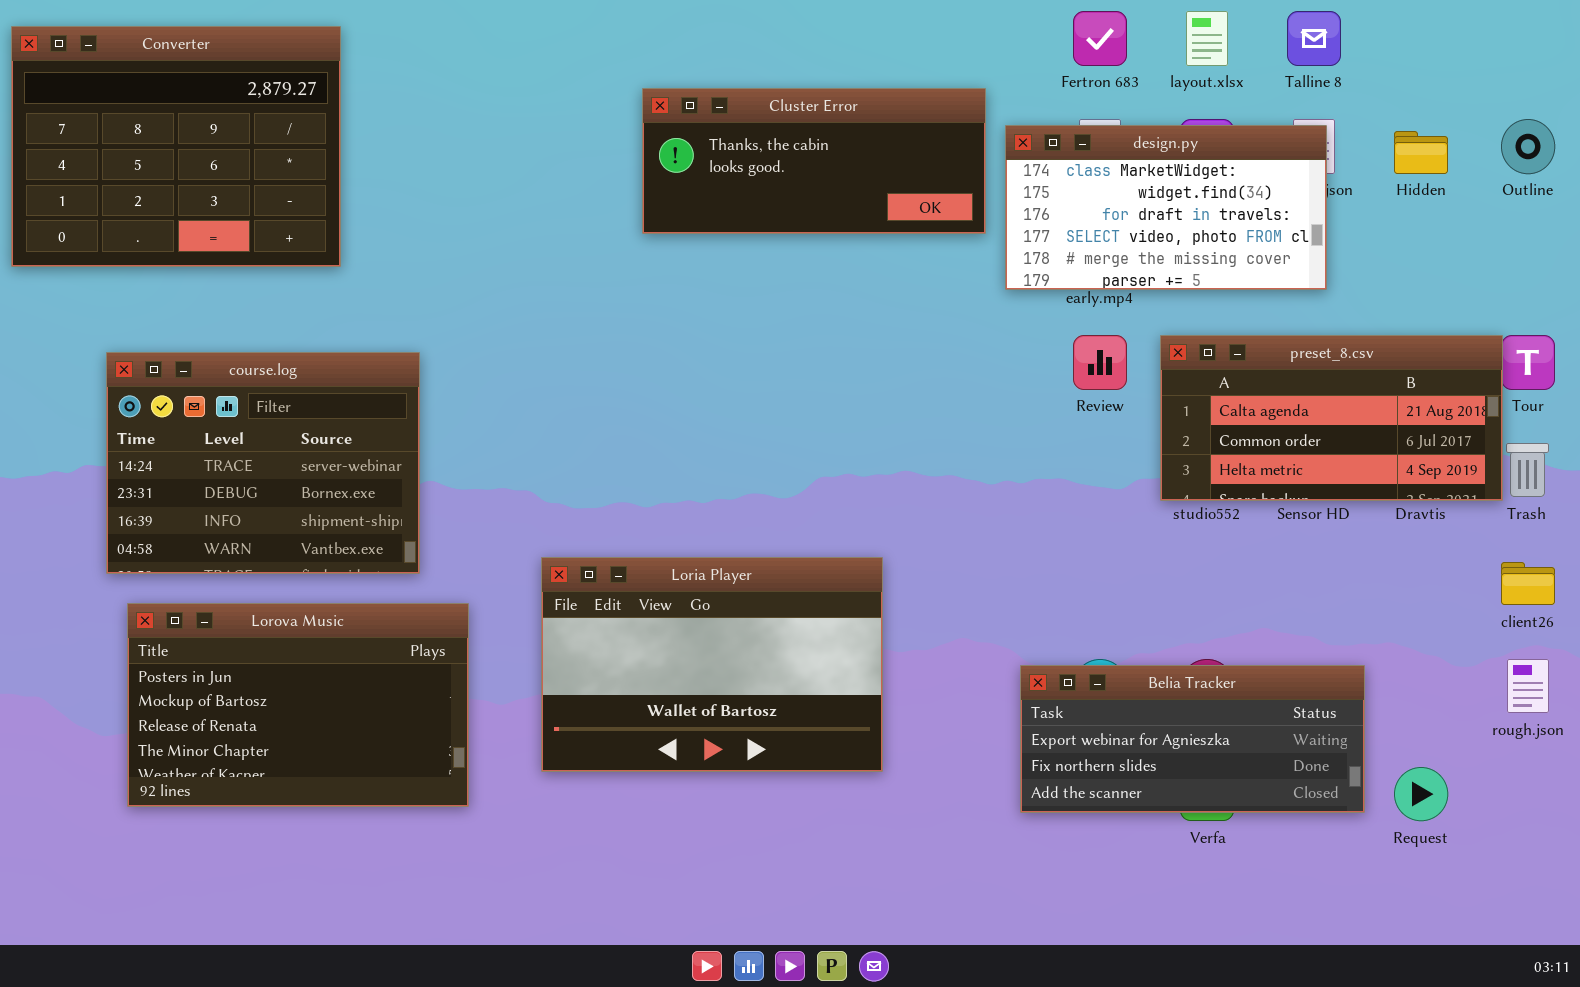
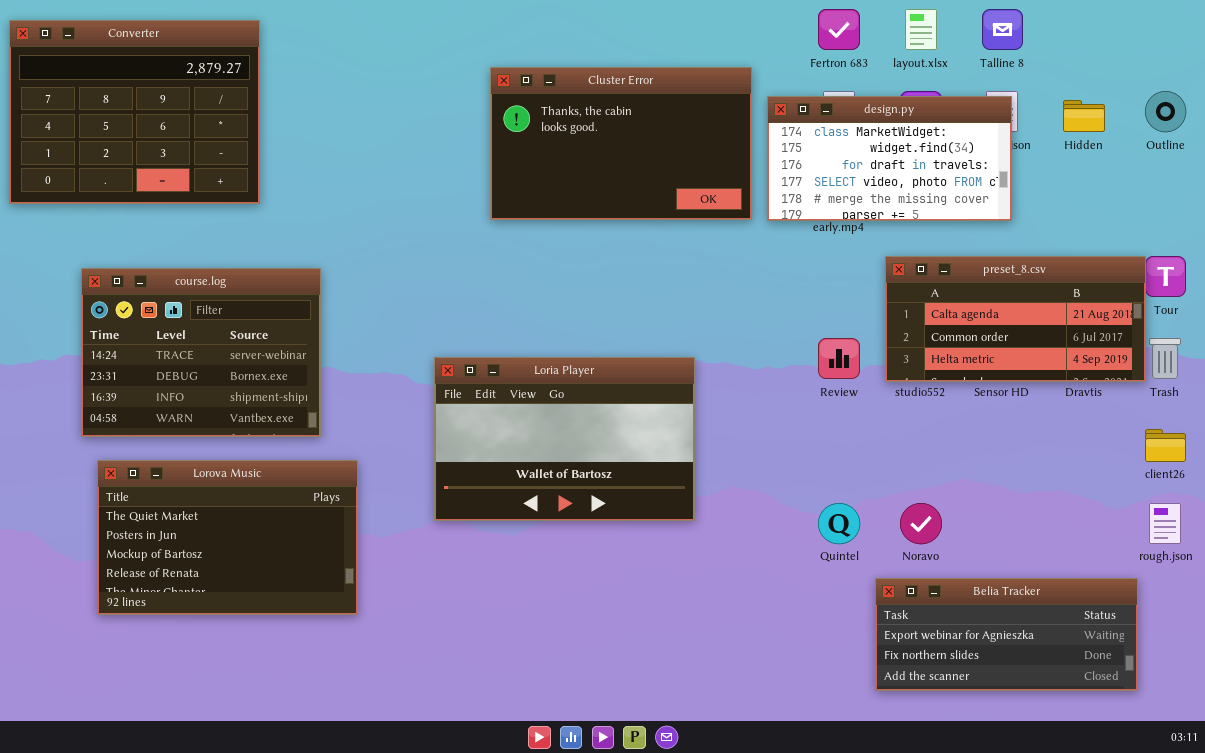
Cluster Error: [642,88,986,234] -> [490,67,752,220], resized
Review: [1073,335,1127,390] -> [818,338,860,379], moved
Loria Player: [541,557,883,772] -> [434,357,695,521], moved
Lorova Music: [127,603,469,807] -> [97,460,358,615], scrolled up 1 row
Belia Tracker: [1020,665,1365,813] -> [875,578,1138,691], moved

